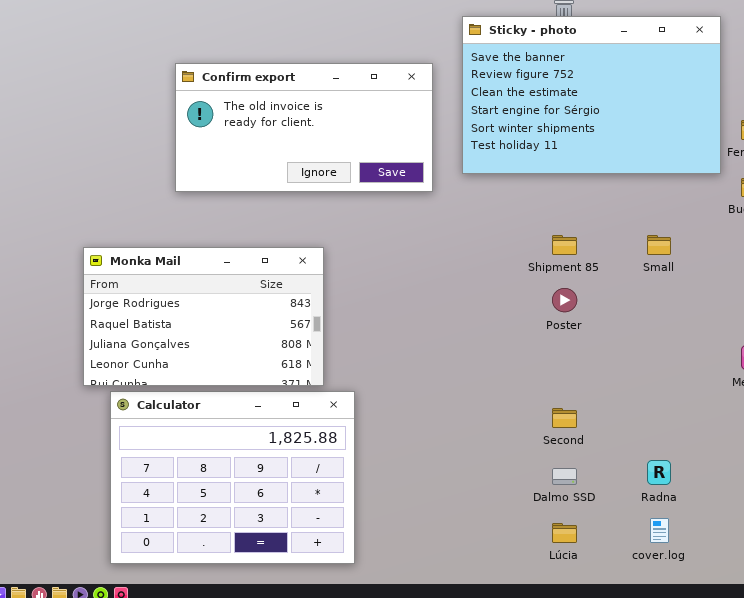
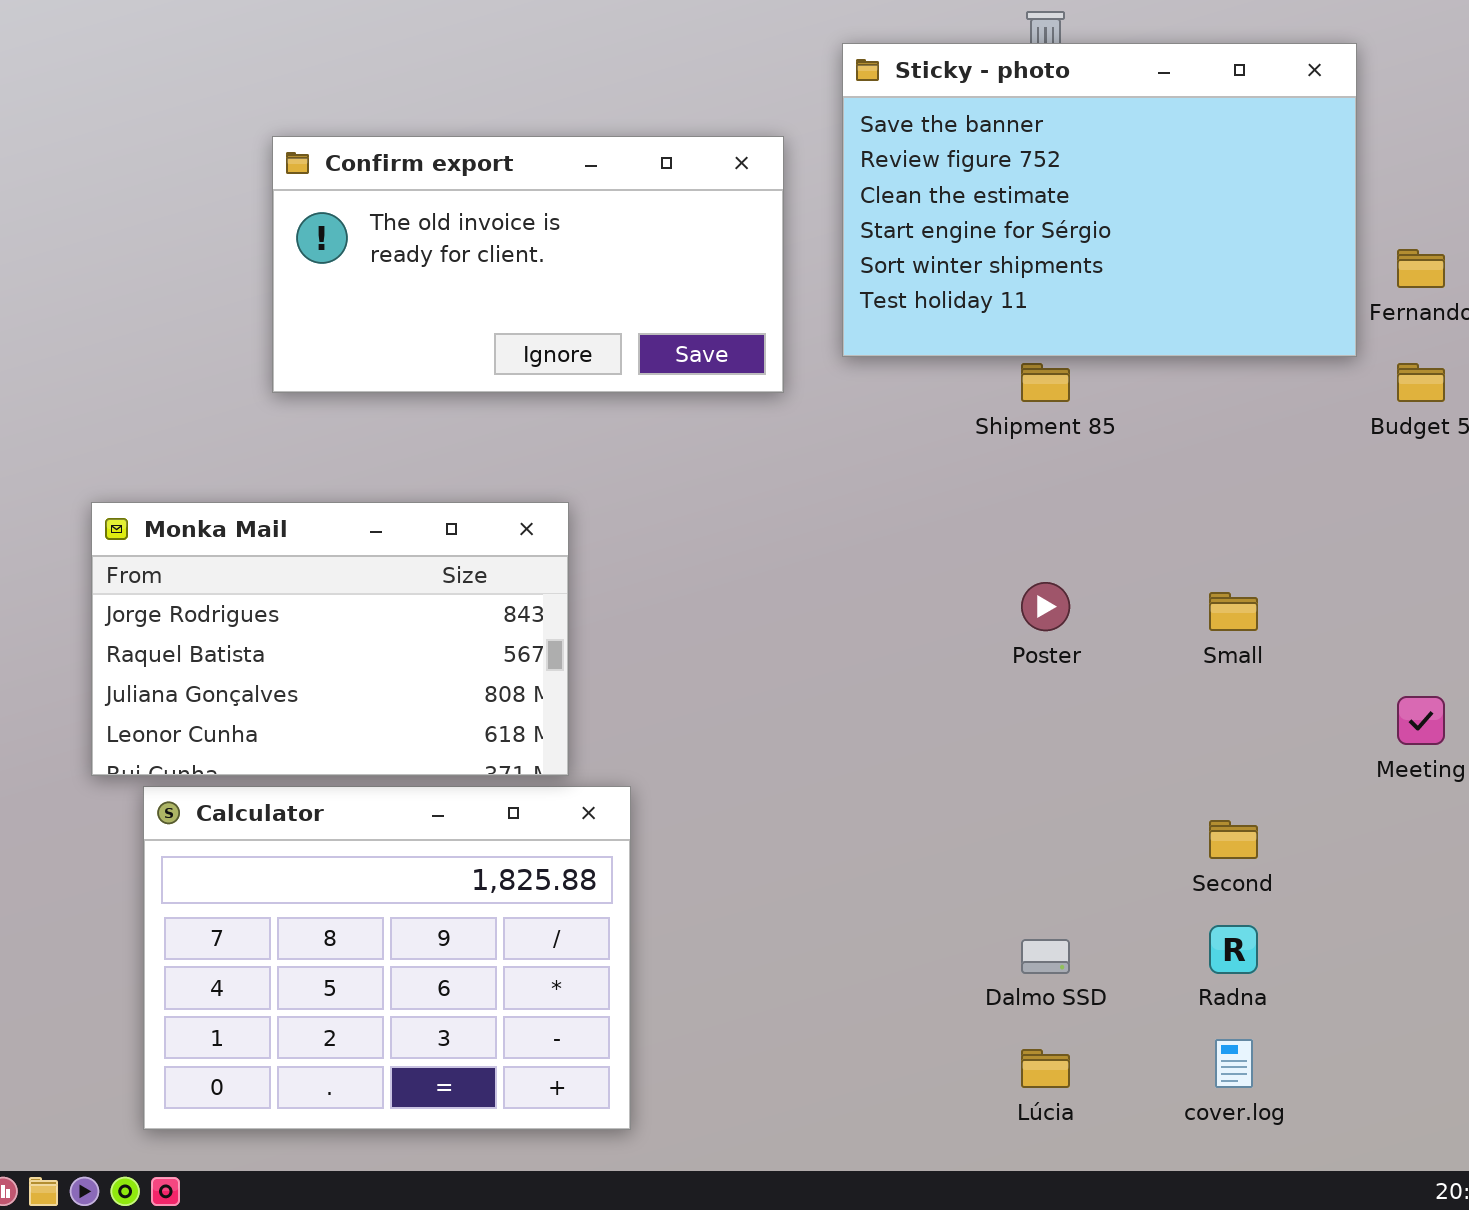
Shipment 85: [552,235,577,255] -> [1021,363,1070,402], moved
Small: [647,235,671,255] -> [1209,592,1258,631], moved
Second: [552,408,577,428] -> [1209,820,1258,859], moved

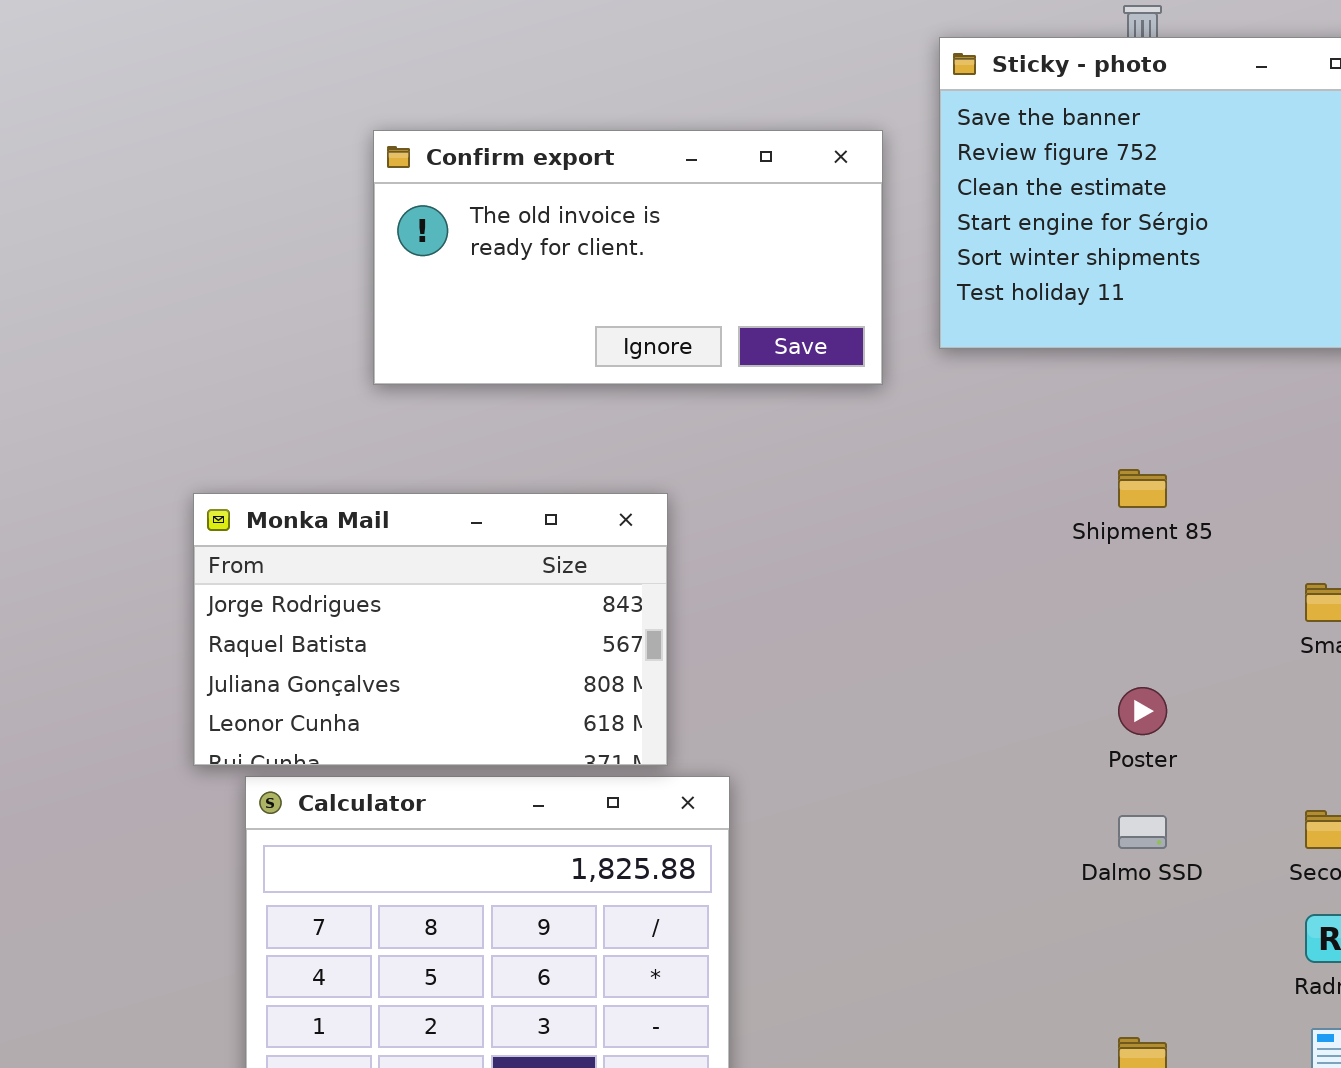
Shipment 85: [1021,363,1070,402] -> [1118,469,1167,508], moved
Poster: [1021,582,1070,631] -> [1118,687,1167,735], moved
Dalmo SSD: [1021,939,1070,974] -> [1118,815,1167,849], moved

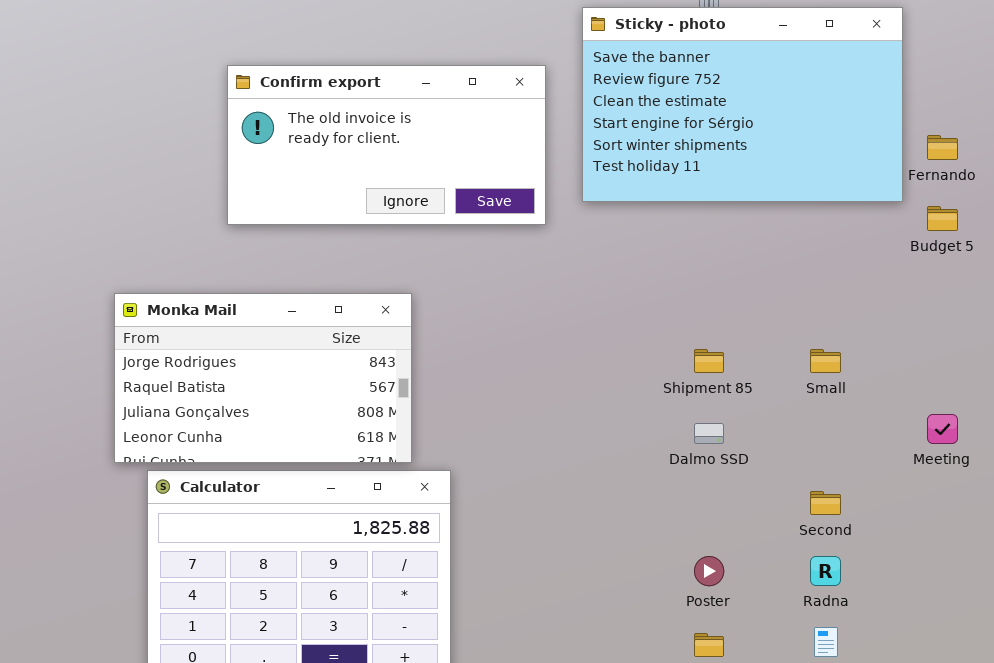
Shipment 85: [1118,469,1167,508] -> [694,349,724,373], moved
Poster: [1118,687,1167,735] -> [694,556,724,586], moved
Dalmo SSD: [1118,815,1167,849] -> [694,423,724,444], moved

